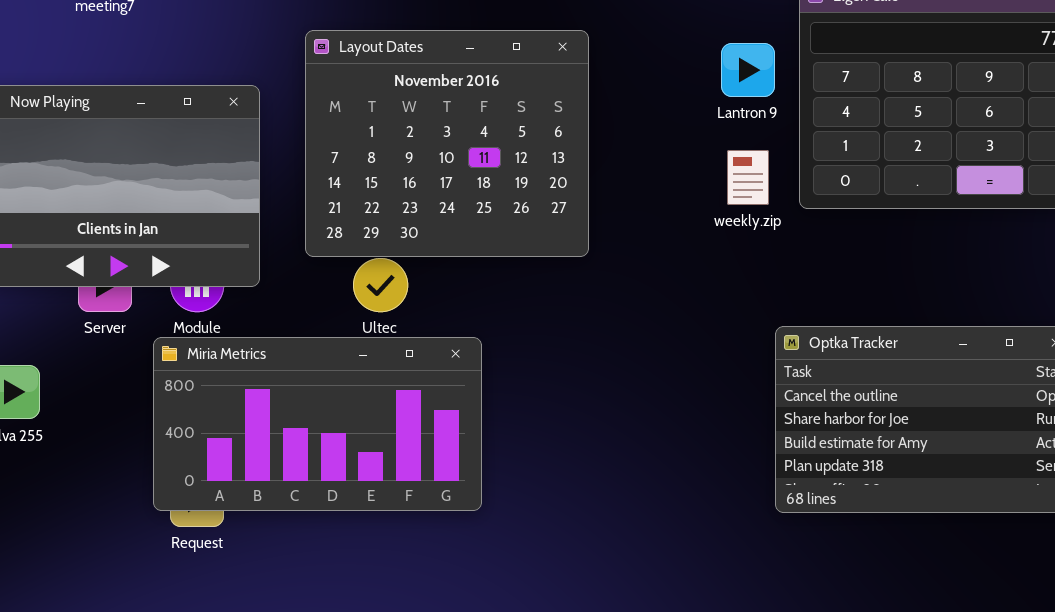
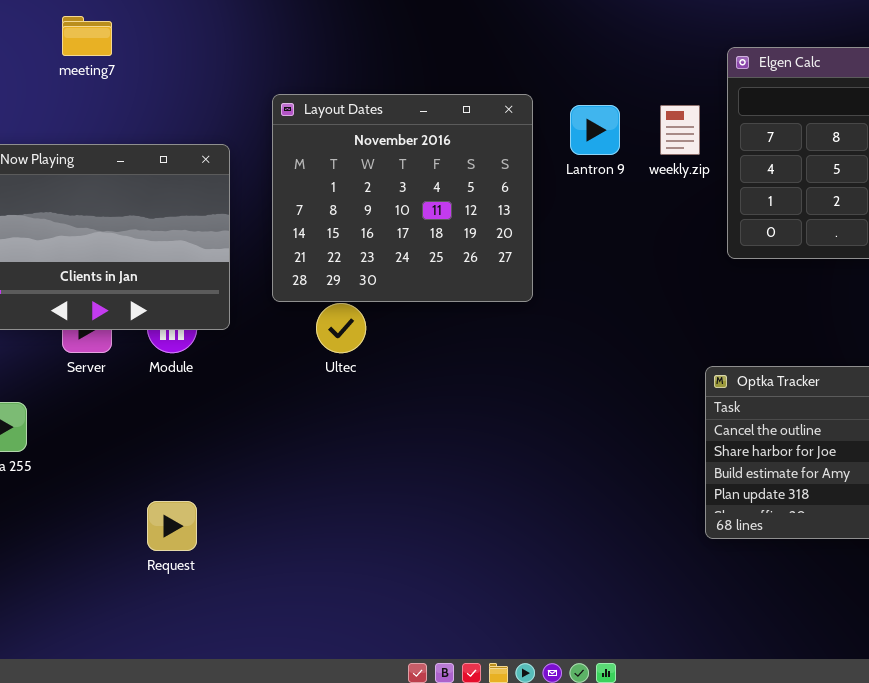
Lantron 9: [721,43,775,97] -> [570,105,620,155], moved
weekly.zip: [727,150,769,205] -> [660,105,700,155], moved
Miria Metrics: [153,337,482,511] -> none, closed

